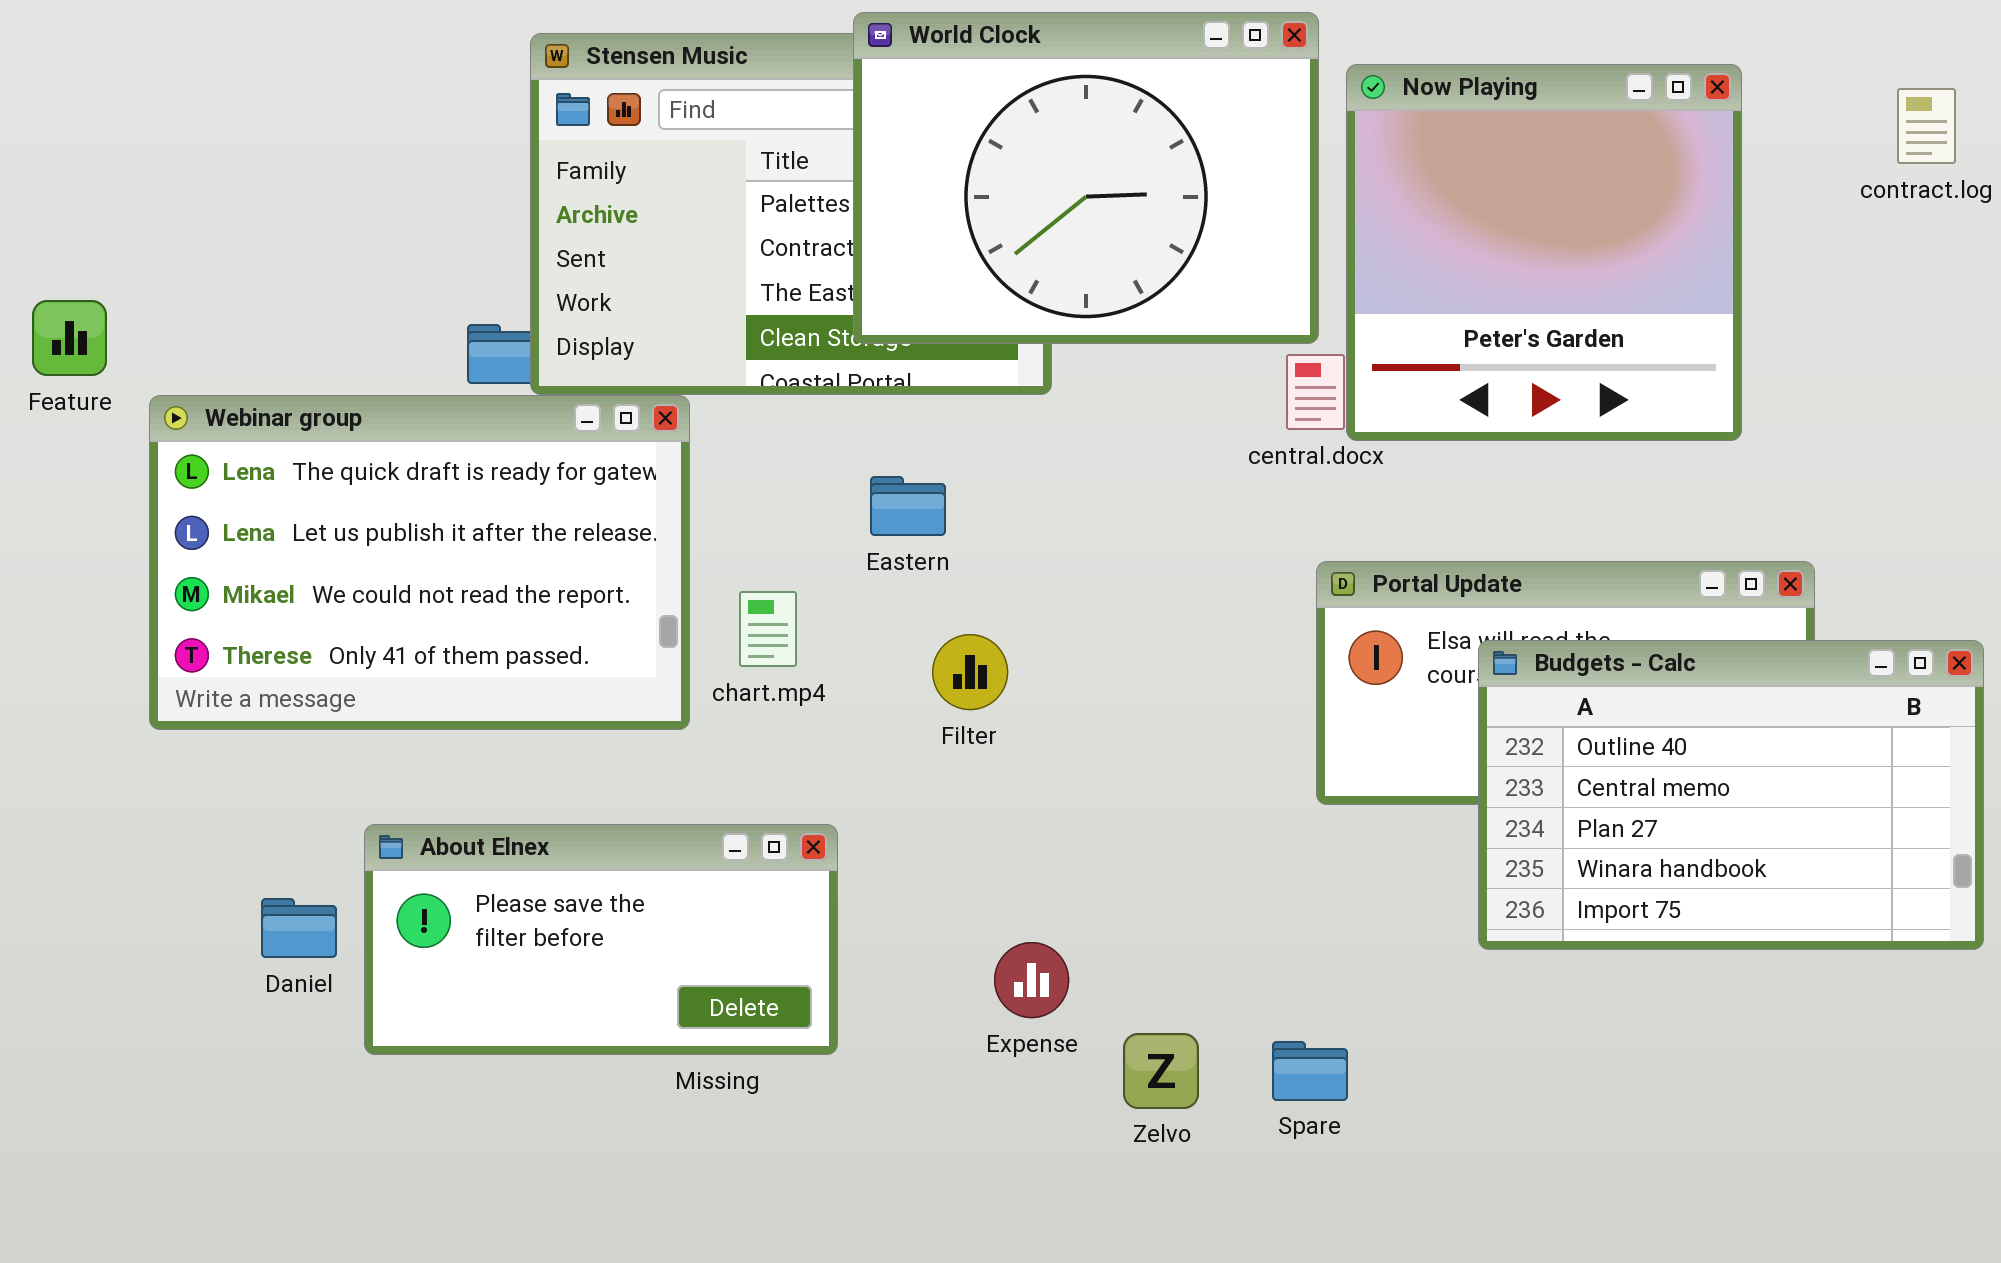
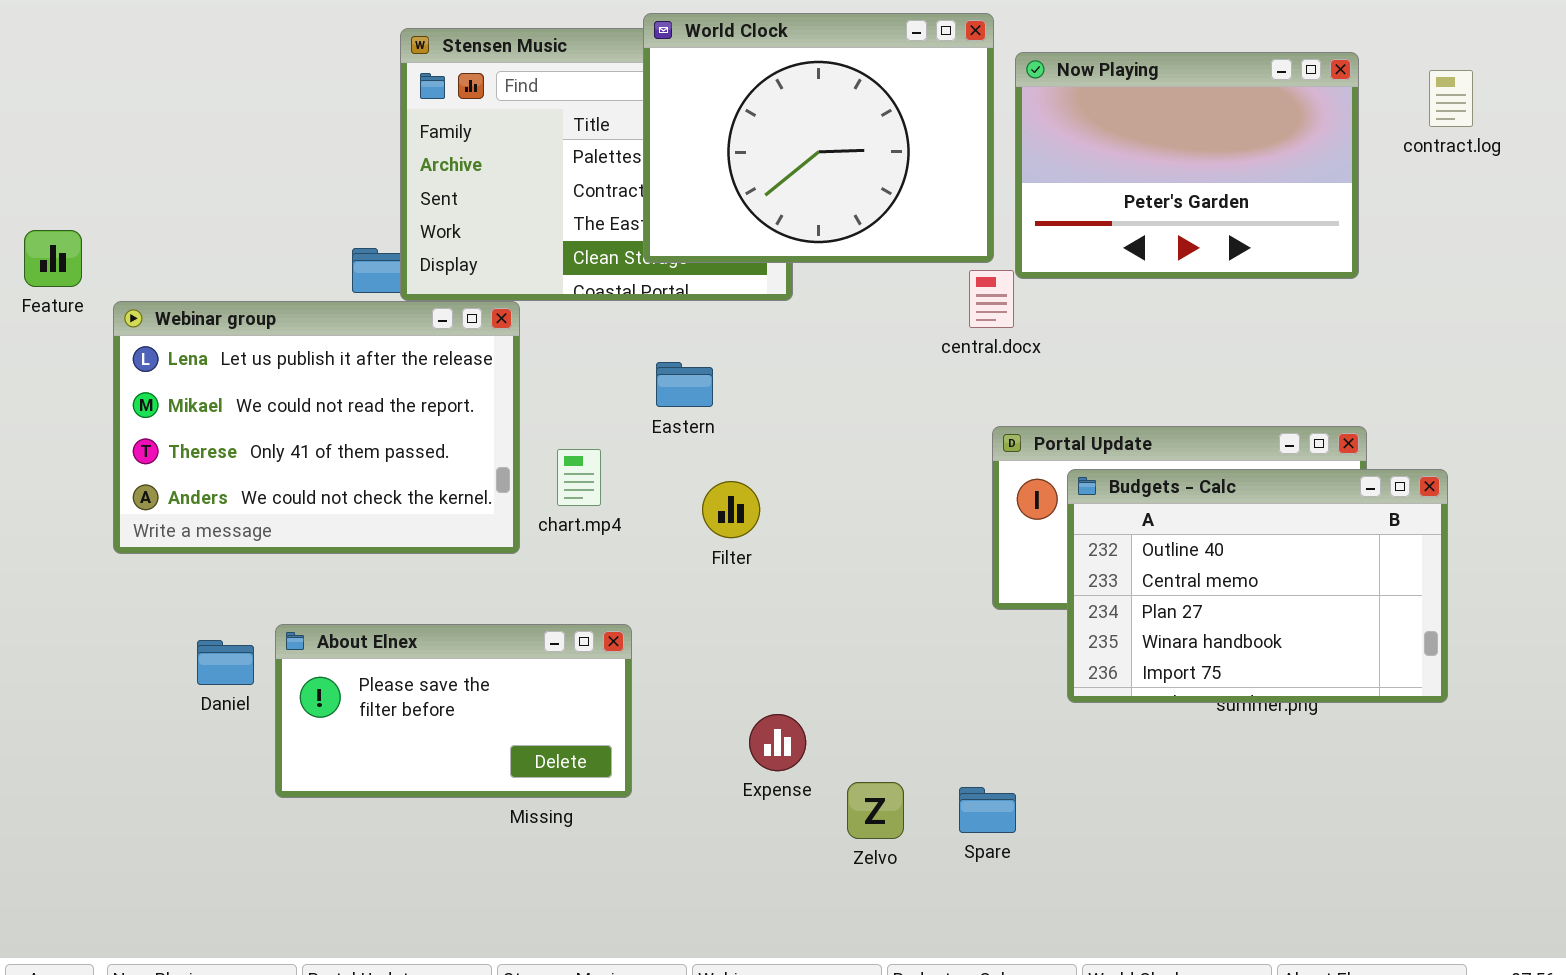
Now Playing: [1346,64,1742,441] -> [1015,52,1359,279], resized
Webinar group: [149,395,690,730] -> [113,301,520,554], scrolled down 1 row
Budgets - Calc: [1478,640,1984,950] -> [1067,469,1448,703], moved
Daniel: [261,898,337,958] -> [197,640,254,685], moved

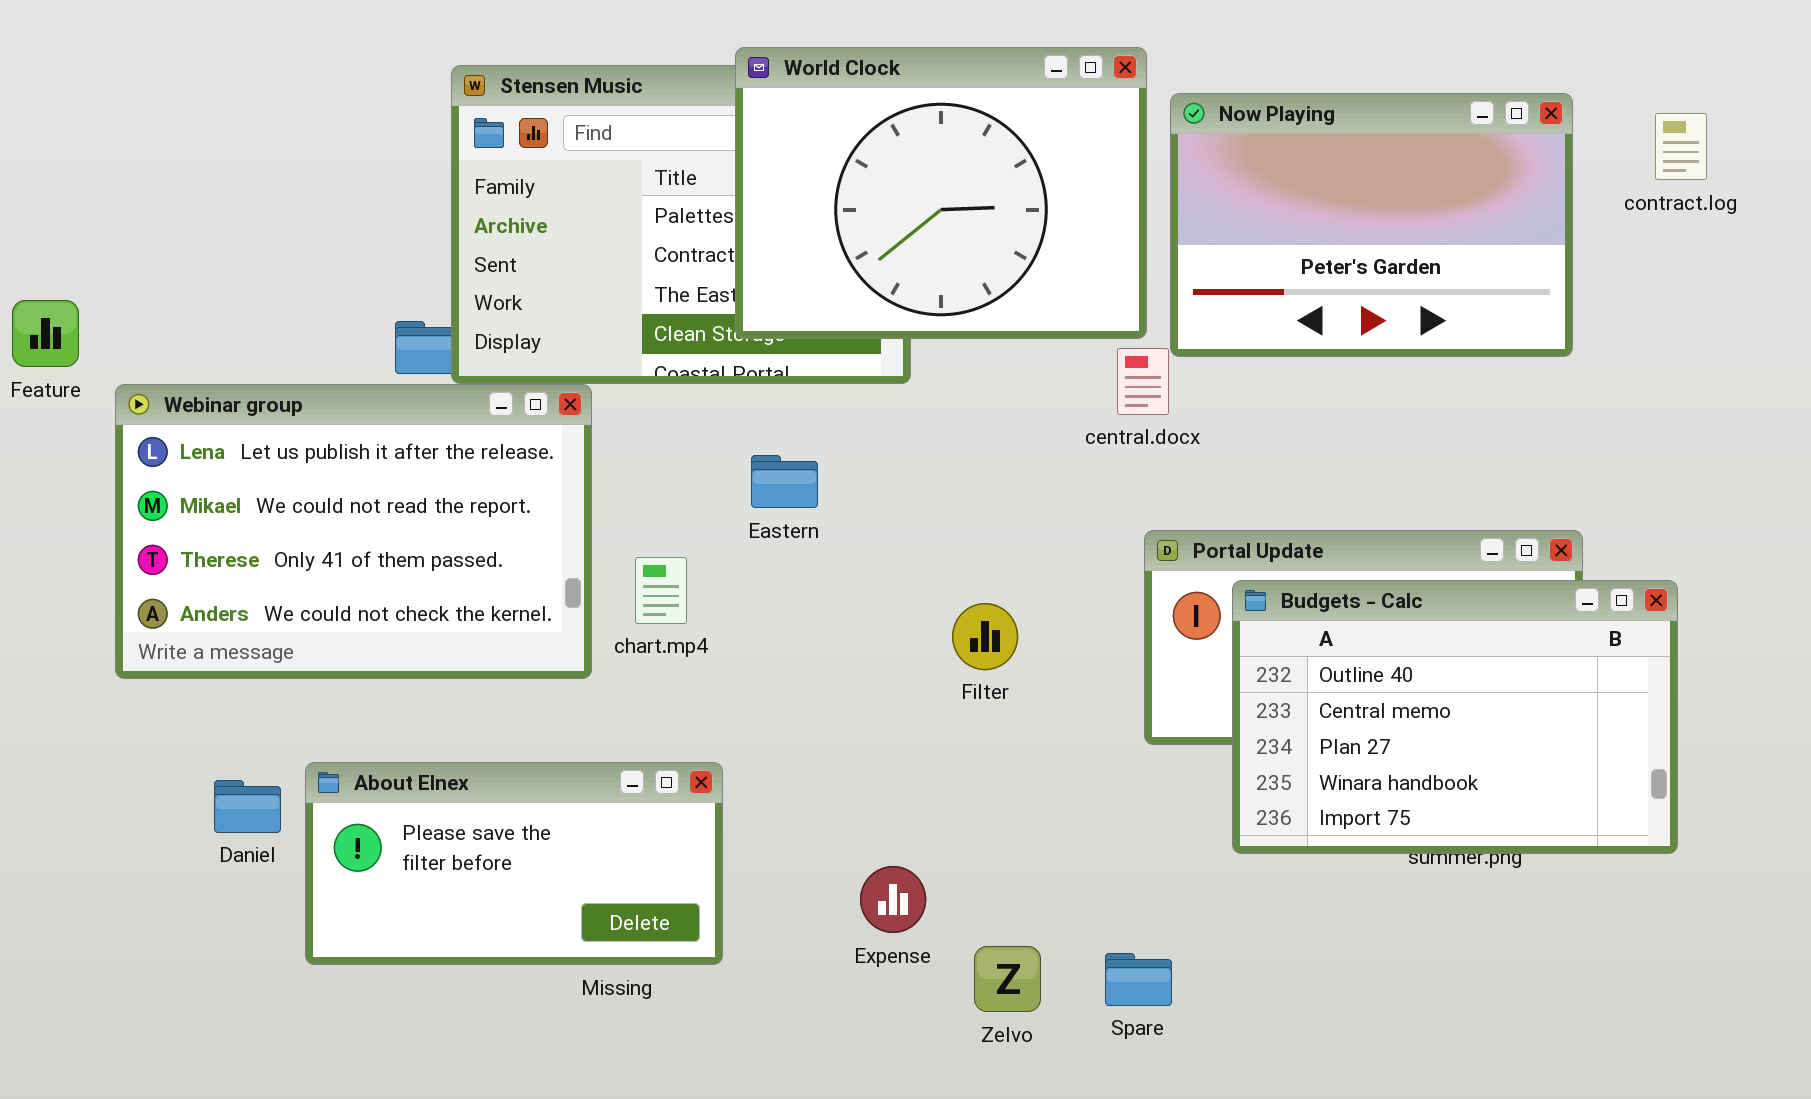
Filter: [702,481,760,538] -> [952,603,1018,670], moved

